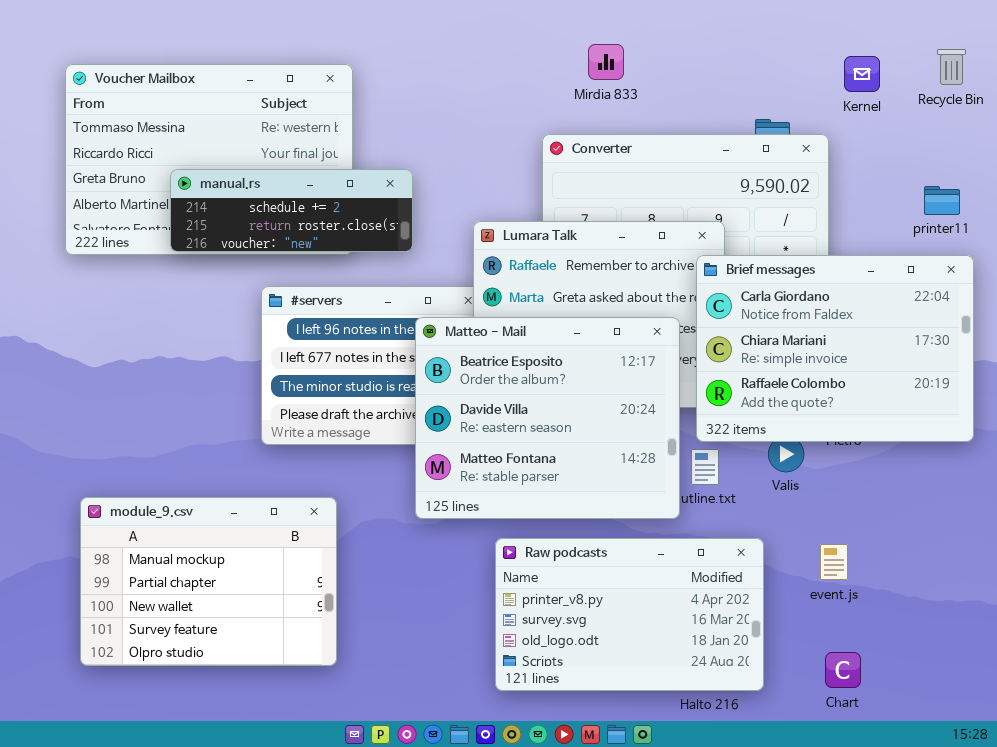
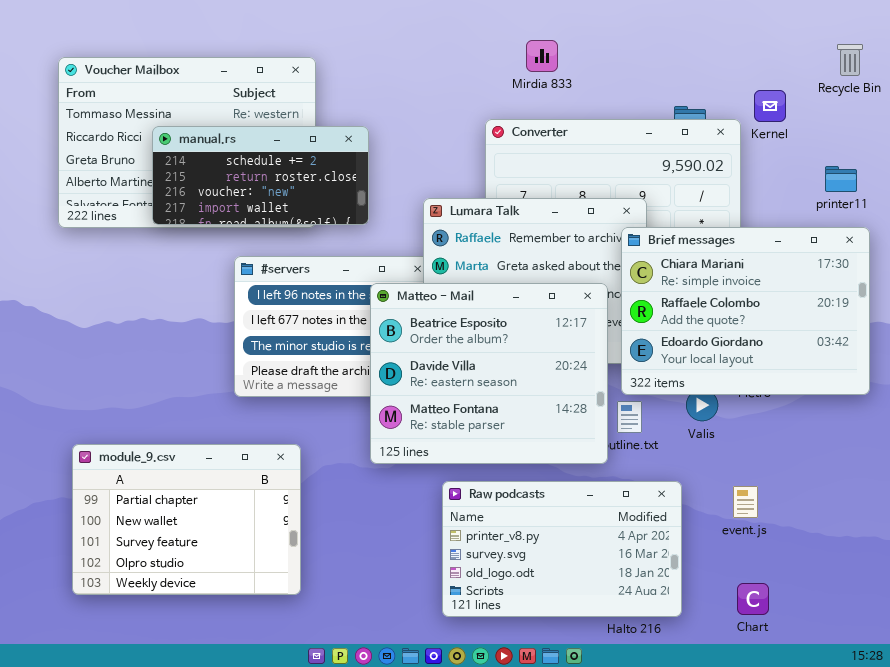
Kernel: [844,56,880,92] -> [754,90,786,122], moved
manual.rs: [170,169,413,252] -> [152,126,369,225], resized
Brief messages: [696,255,974,442] -> [621,227,870,395], scrolled down 1 row
module_9.csv: [80,497,337,666] -> [72,444,301,595], scrolled down 1 row

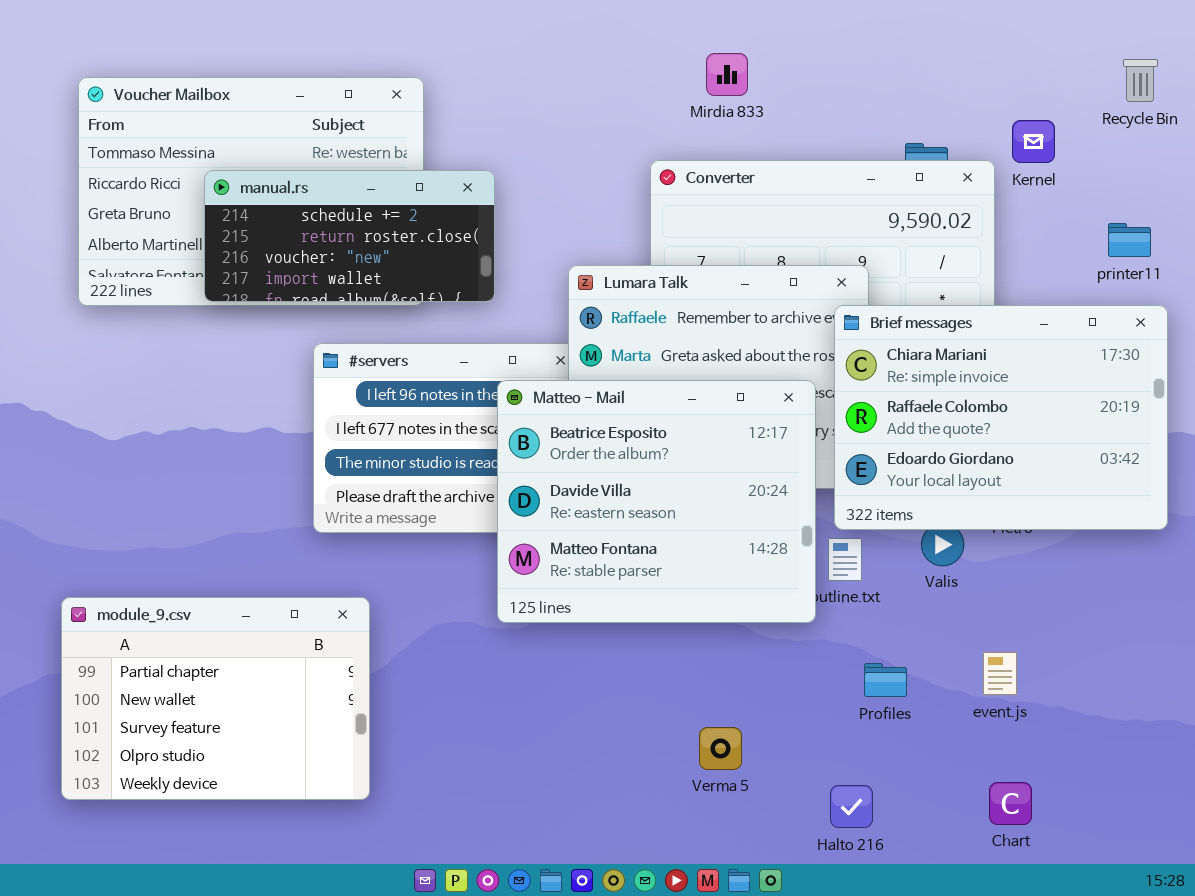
module_9.csv: [72,444,301,595] -> [61,597,370,800], moved
Raw podcasts: [442,481,682,617] -> none, closed

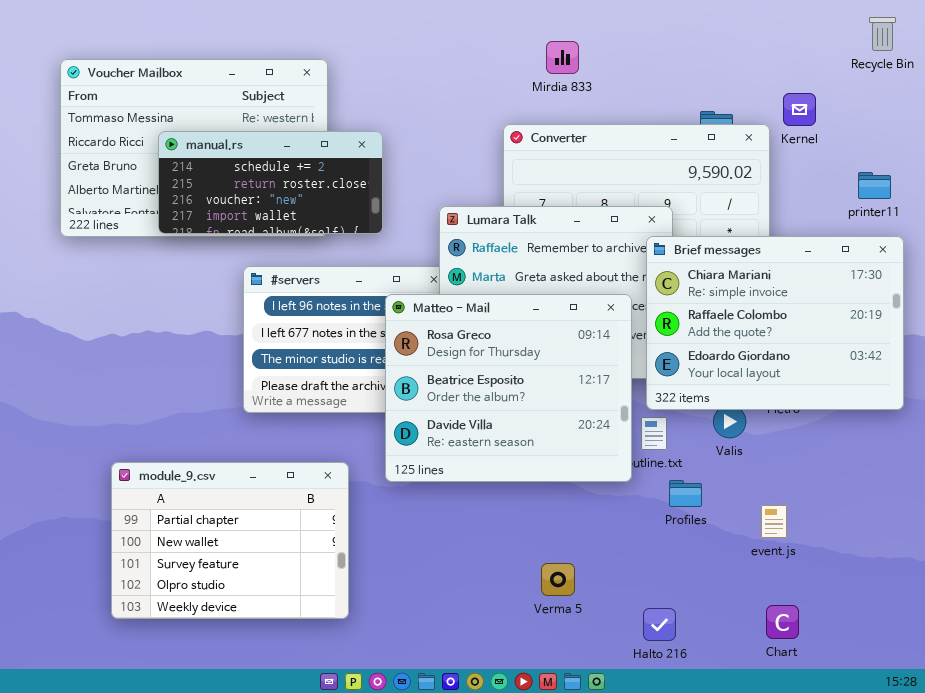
Recycle Bin: [1123,59,1158,102] -> [869,17,896,51], moved
Matteo - Mail: [497,380,816,623] -> [385,294,632,482], scrolled up 1 row
module_9.csv: [61,597,370,800] -> [111,462,349,619], moved
Profiles: [864,663,907,697] -> [669,480,702,507], moved

